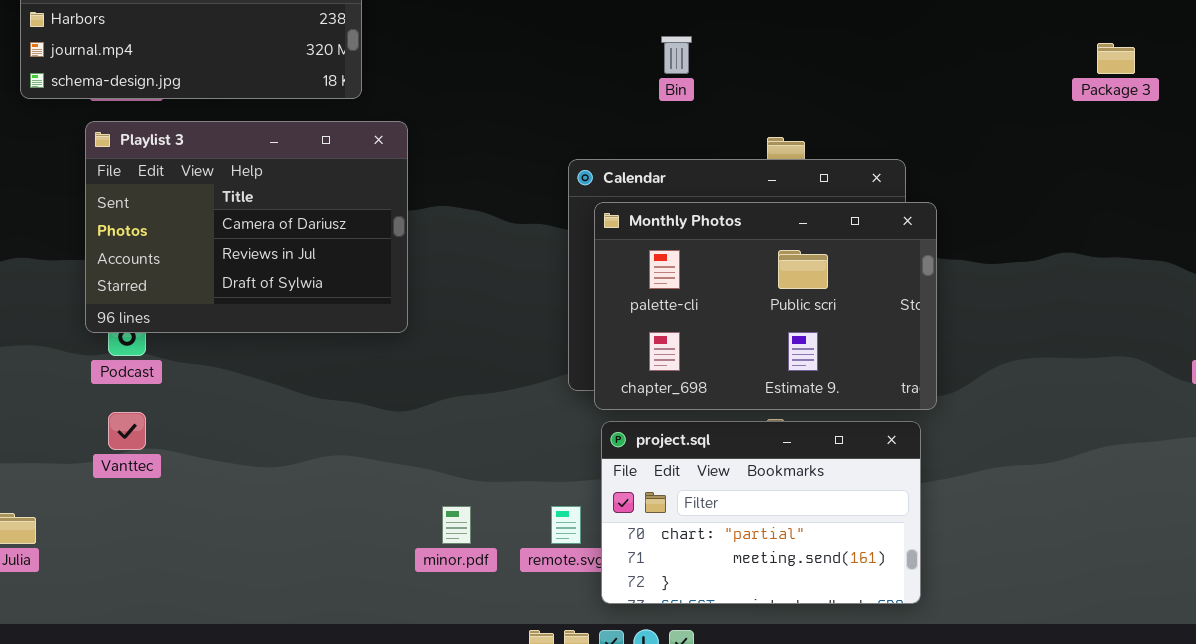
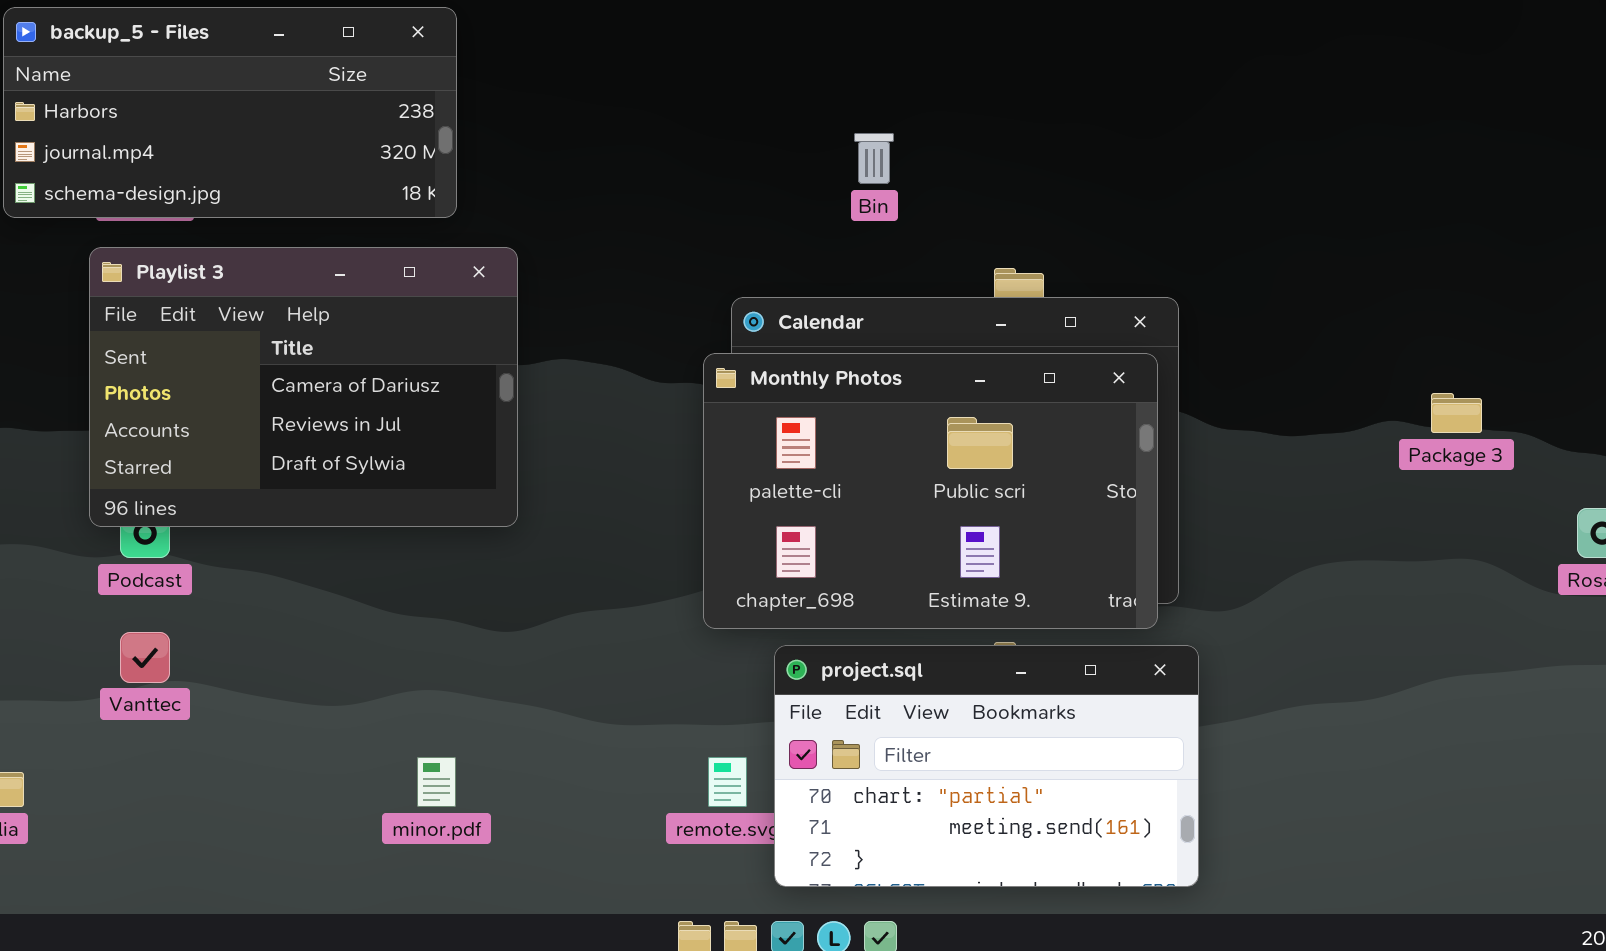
Package 3: [1097,43,1135,74] -> [1431,393,1482,433], moved
Monthly Photos: [594,202,937,410] -> [703,353,1158,629], moved
minor.pdf: [442,506,471,544] -> [417,757,456,807], moved

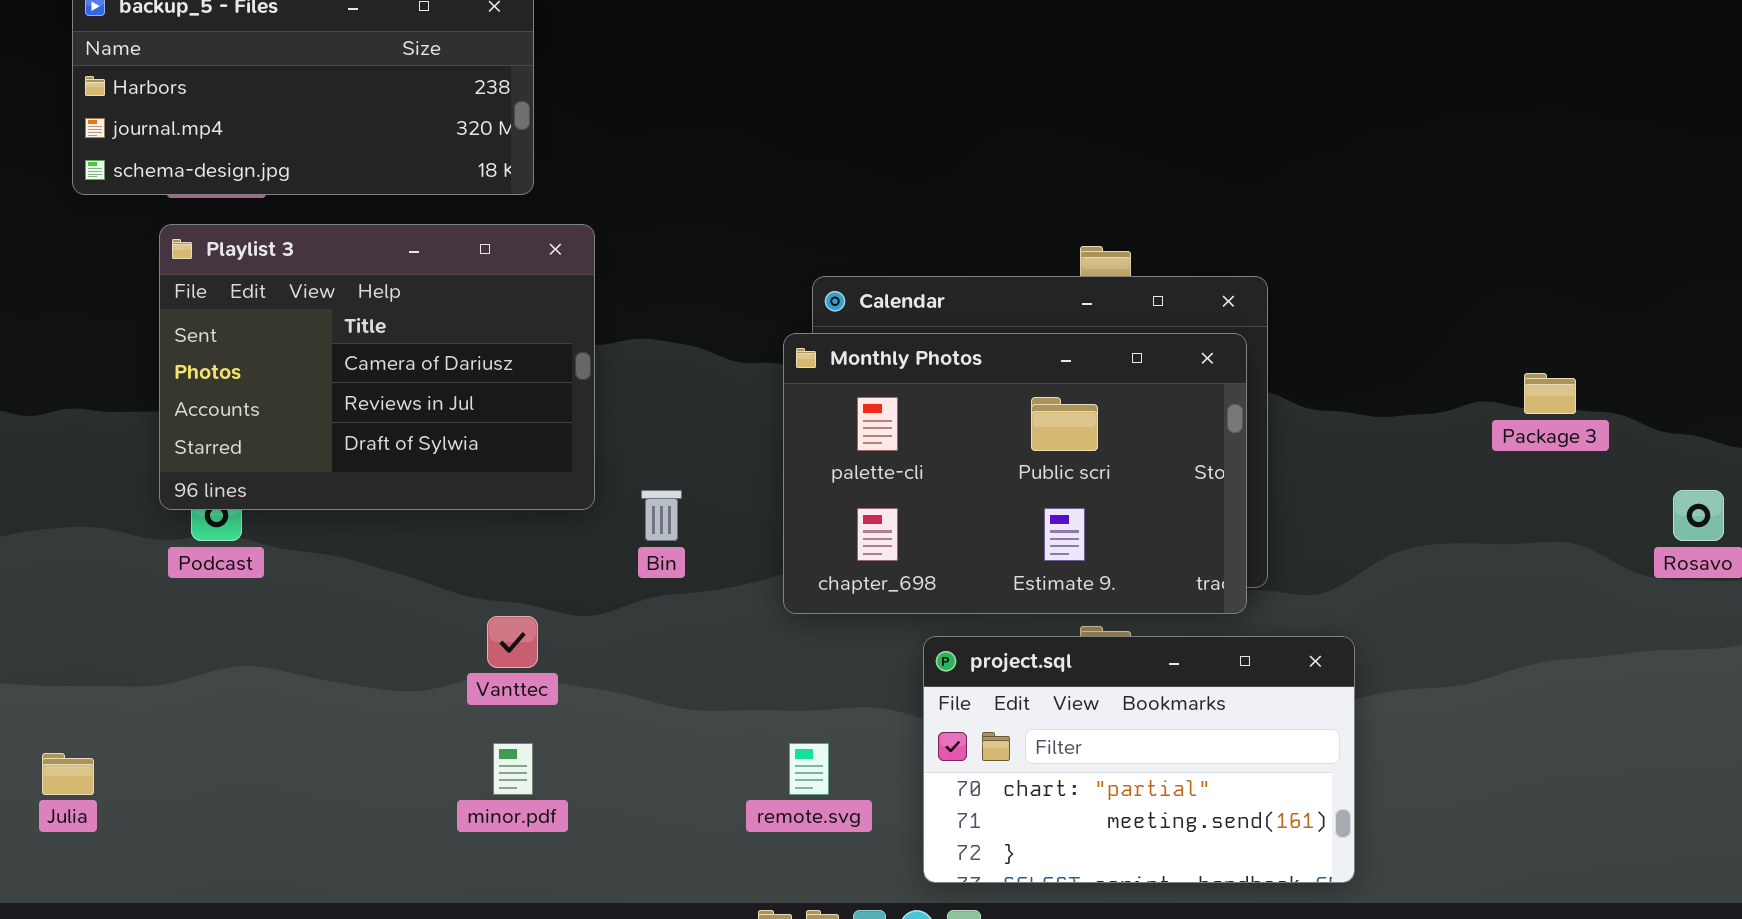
Bin: [854,133,894,184] -> [641,490,682,541], moved
Vanttec: [120,632,170,683] -> [487,616,538,668], moved
project.sql: [774,645,1199,887] -> [923,636,1355,883], moved

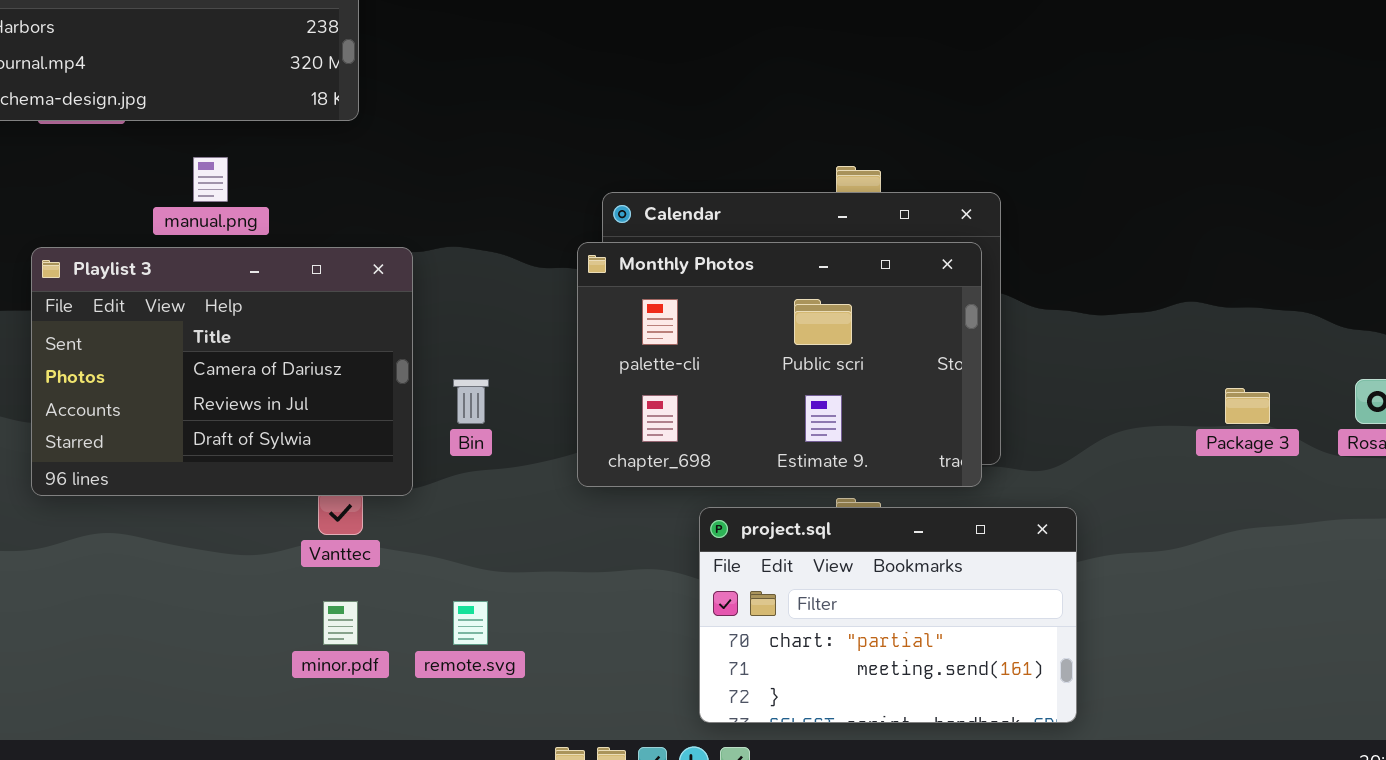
Playlist 3: [159,224,595,510] -> [31,247,413,496], moved
Package 3: [1524,373,1576,414] -> [1225,388,1270,424], moved
remote.svg: [789,743,829,795] -> [453,601,488,645], moved

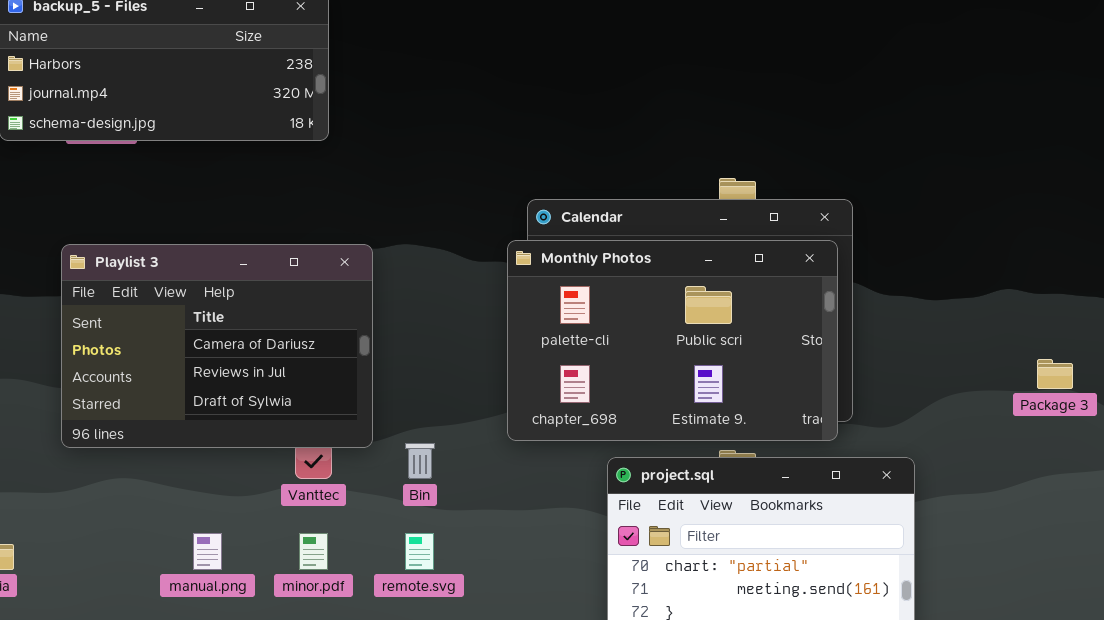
manual.png: [193,157,228,202] -> [193,533,222,570], moved
Bin: [453,379,489,424] -> [405,443,435,479], moved

